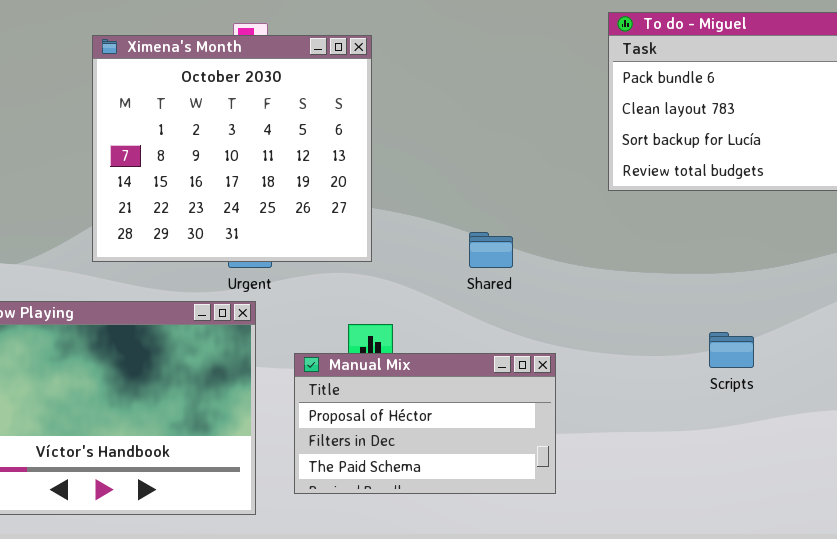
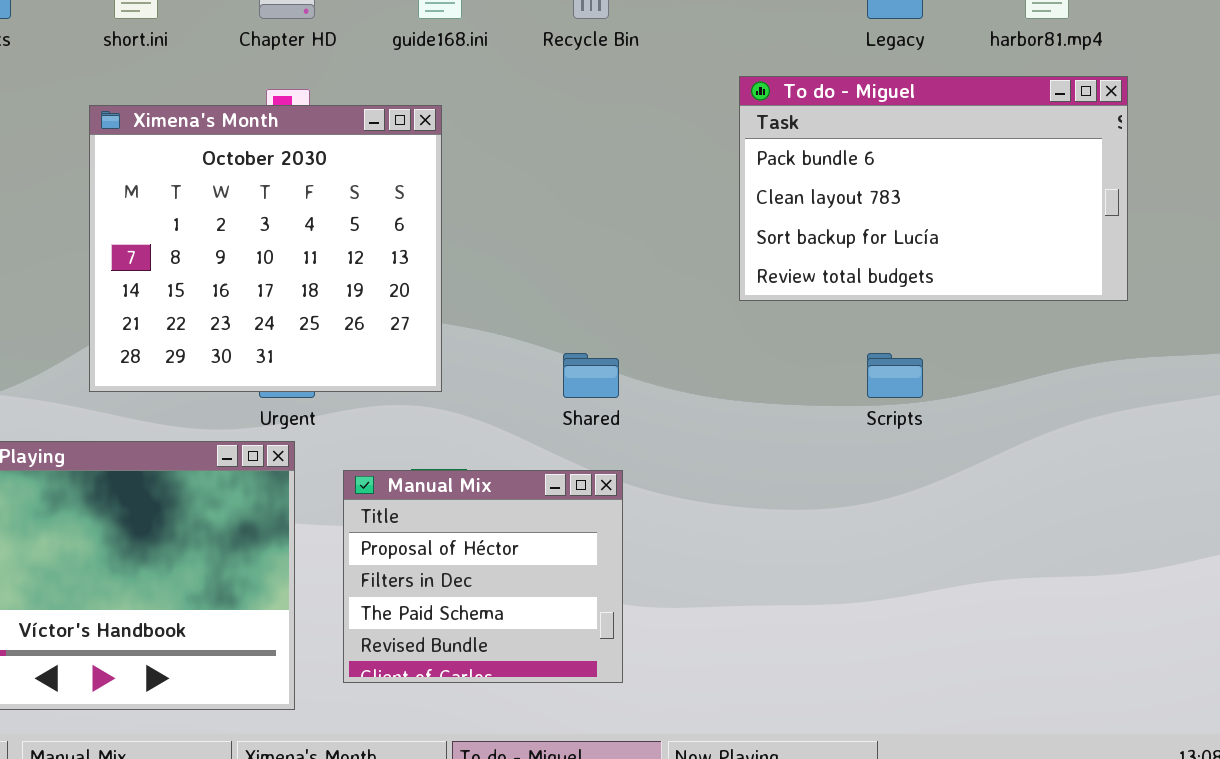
Scripts: [709,332,754,368] -> [867,353,923,398], moved
Manual Mix: [294,353,556,494] -> [343,470,623,683], resized

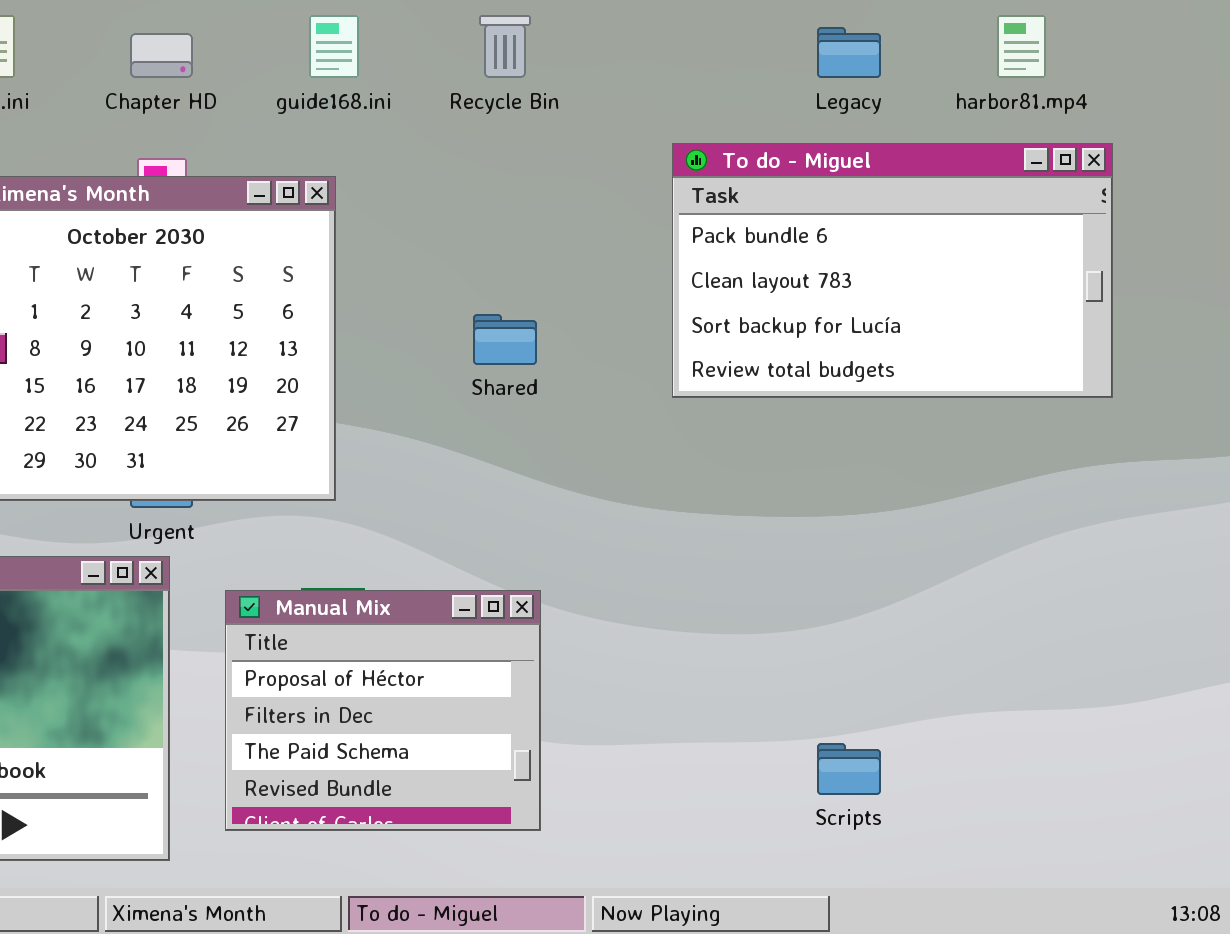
Shared: [563,353,619,398] -> [473,314,537,365], moved
Scripts: [867,353,923,398] -> [817,743,881,795], moved

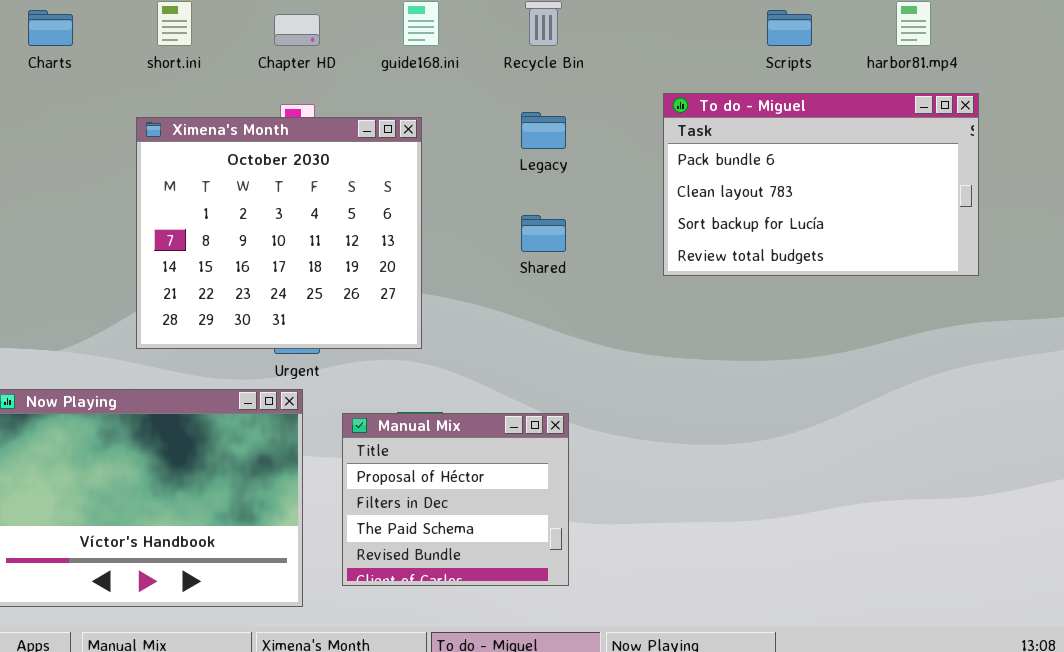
Legacy: [817,27,881,78] -> [521,112,566,149], moved
Scripts: [817,743,881,795] -> [767,10,812,46], moved

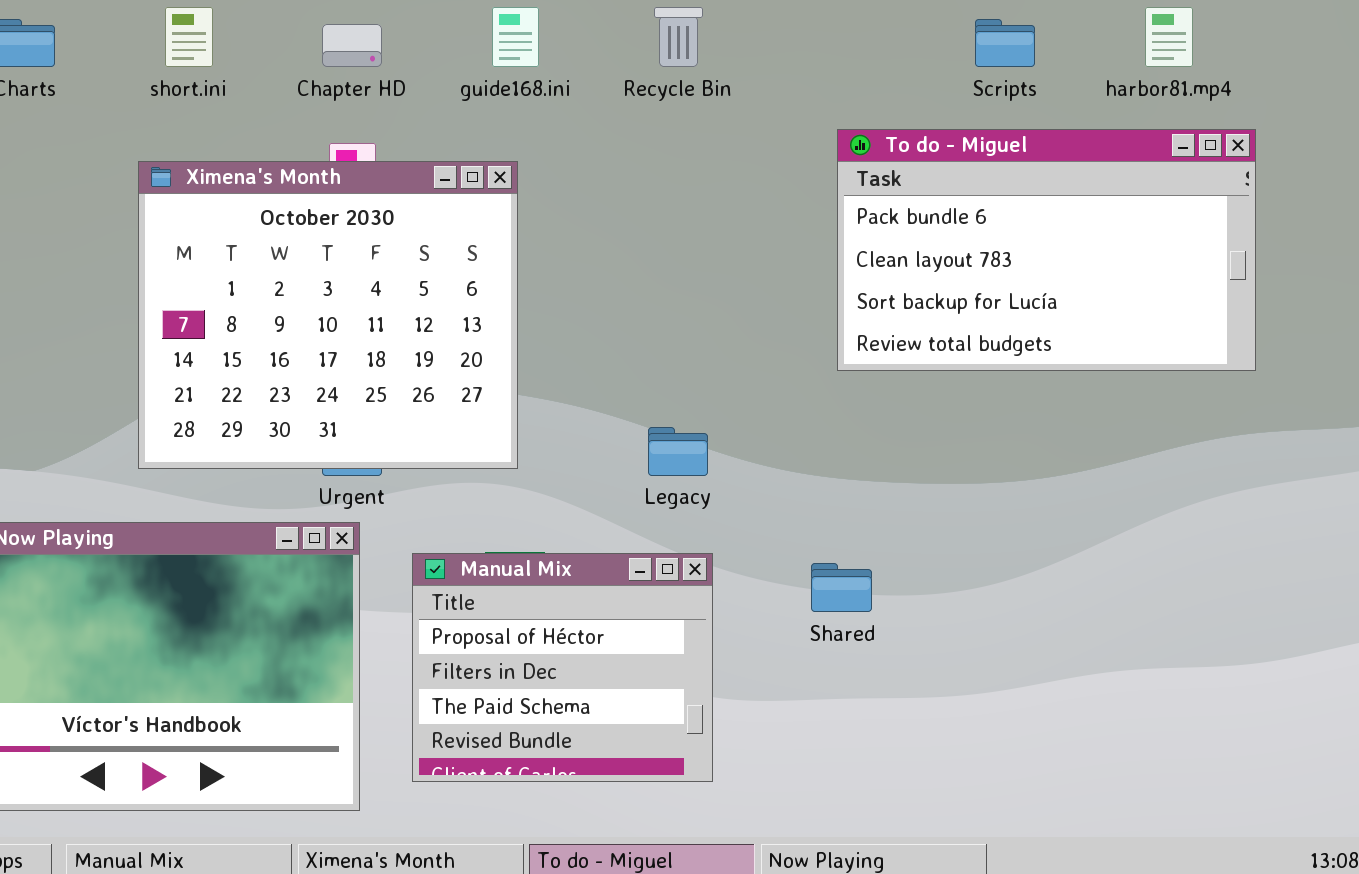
Legacy: [521,112,566,149] -> [648,427,708,476], moved
Shared: [521,215,566,252] -> [811,563,872,612], moved

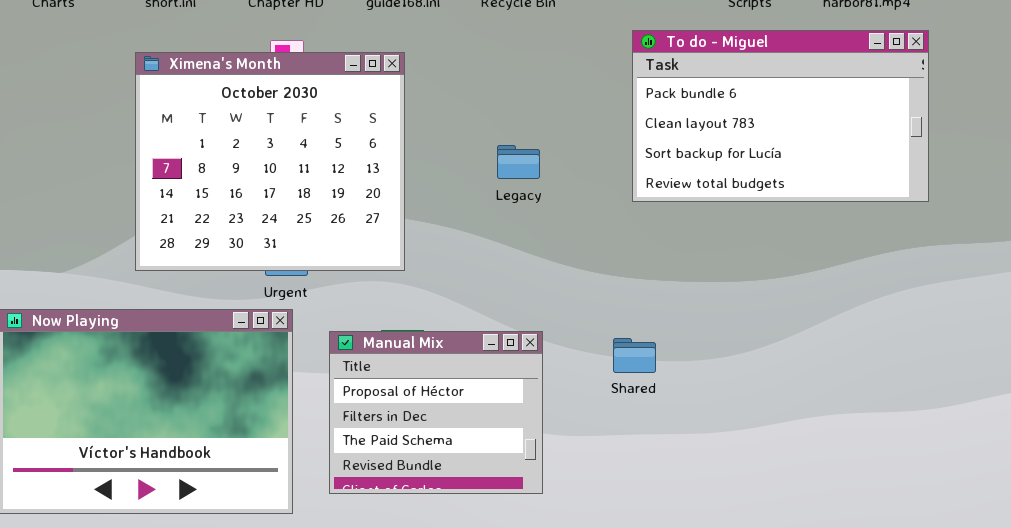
Legacy: [648,427,708,476] -> [497,145,540,179], moved

